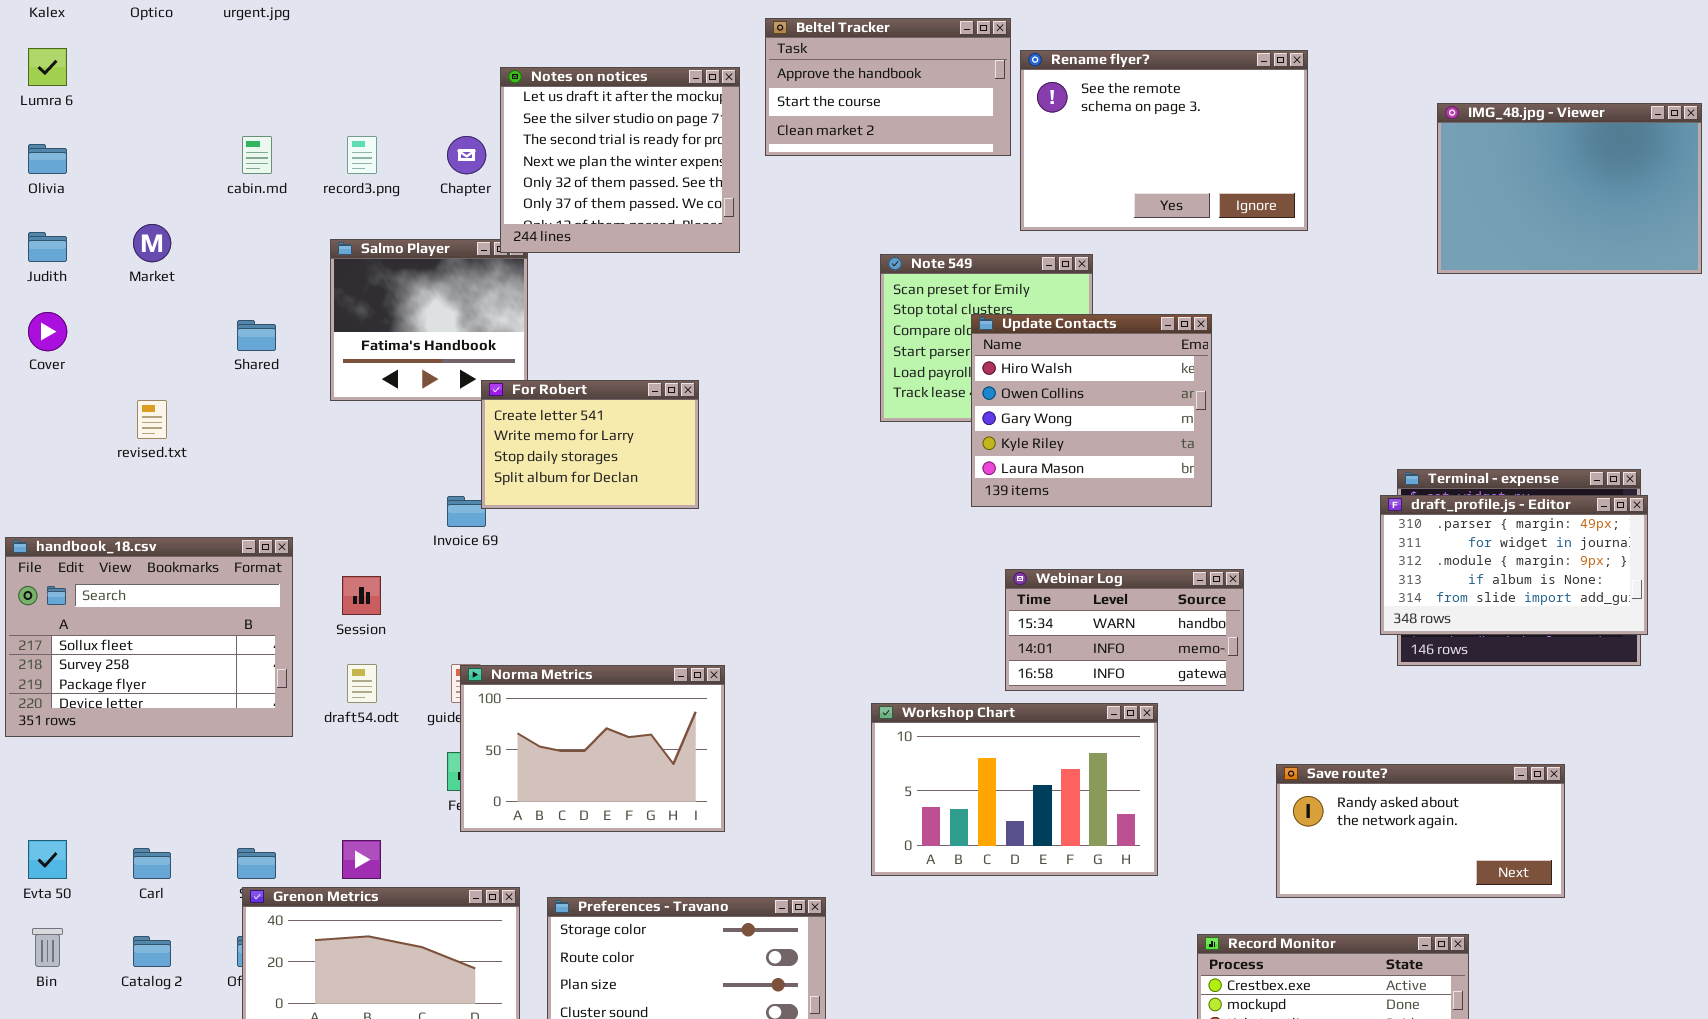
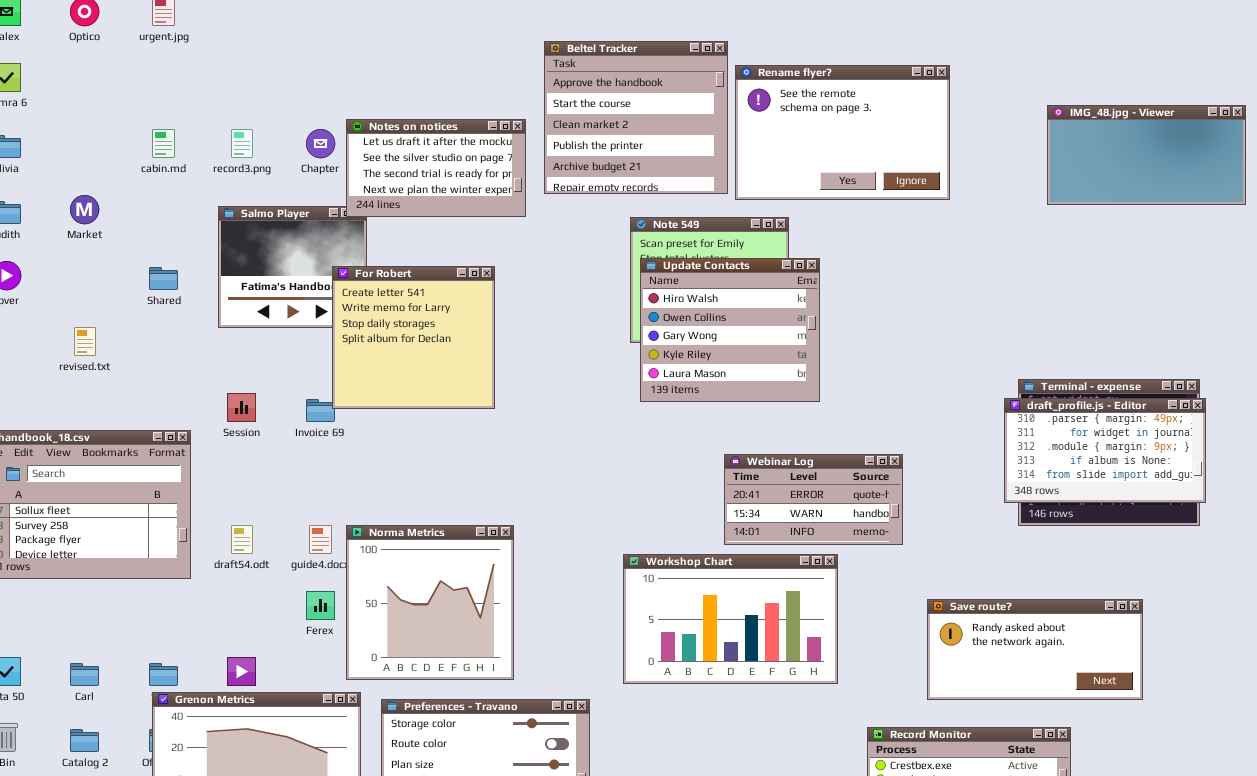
Beltel Tracker: [765,18,1011,156] -> [544,41,728,194], resized
Notes on notices: [500,67,740,253] -> [346,119,526,217], resized
IMG_48.jpg - Viewer: [1437,103,1702,274] -> [1047,105,1246,205], resized
Update Contacts: [971,314,1212,507] -> [640,258,820,402], moved
For Robert: [481,380,699,509] -> [332,266,495,409], resized
Webinar Log: [1005,569,1244,691] -> [724,454,903,545], scrolled up 1 row
Session: [342,576,381,615] -> [227,393,256,422], moved
Norma Metrics: [460,665,725,832] -> [346,525,514,680], resized

